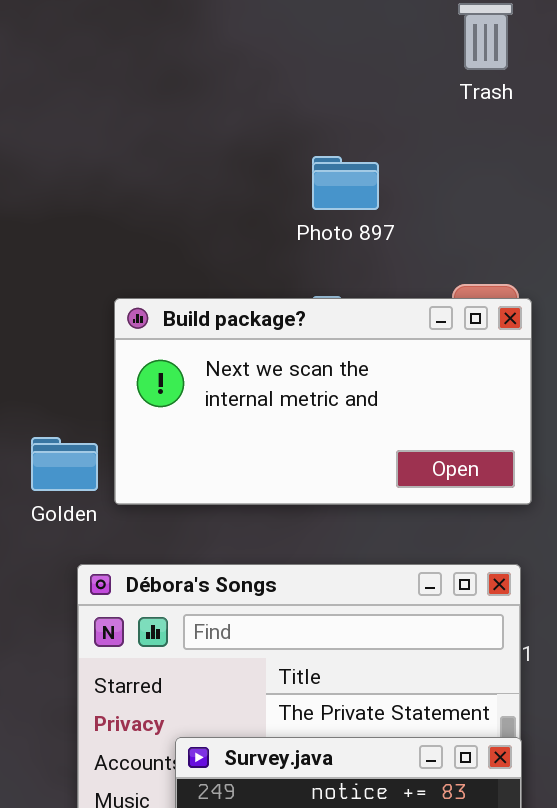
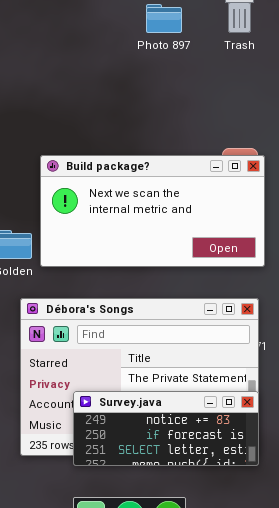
Photo 897: [312,156,379,210] -> [146,4,182,33], moved

